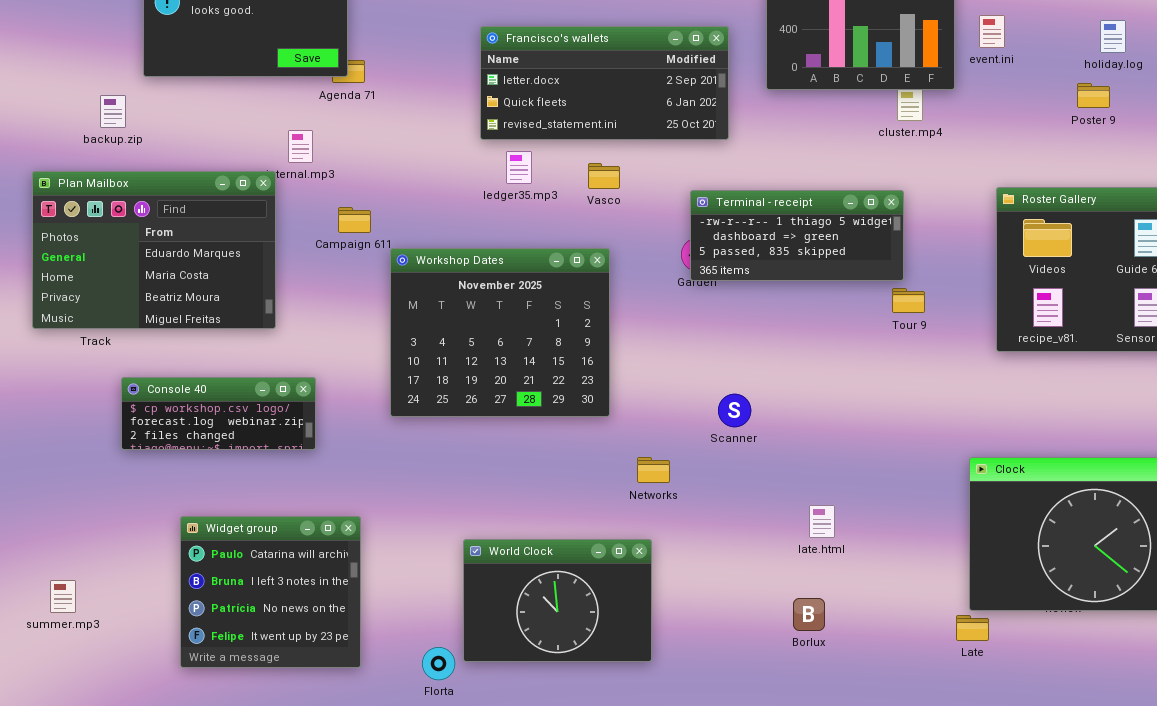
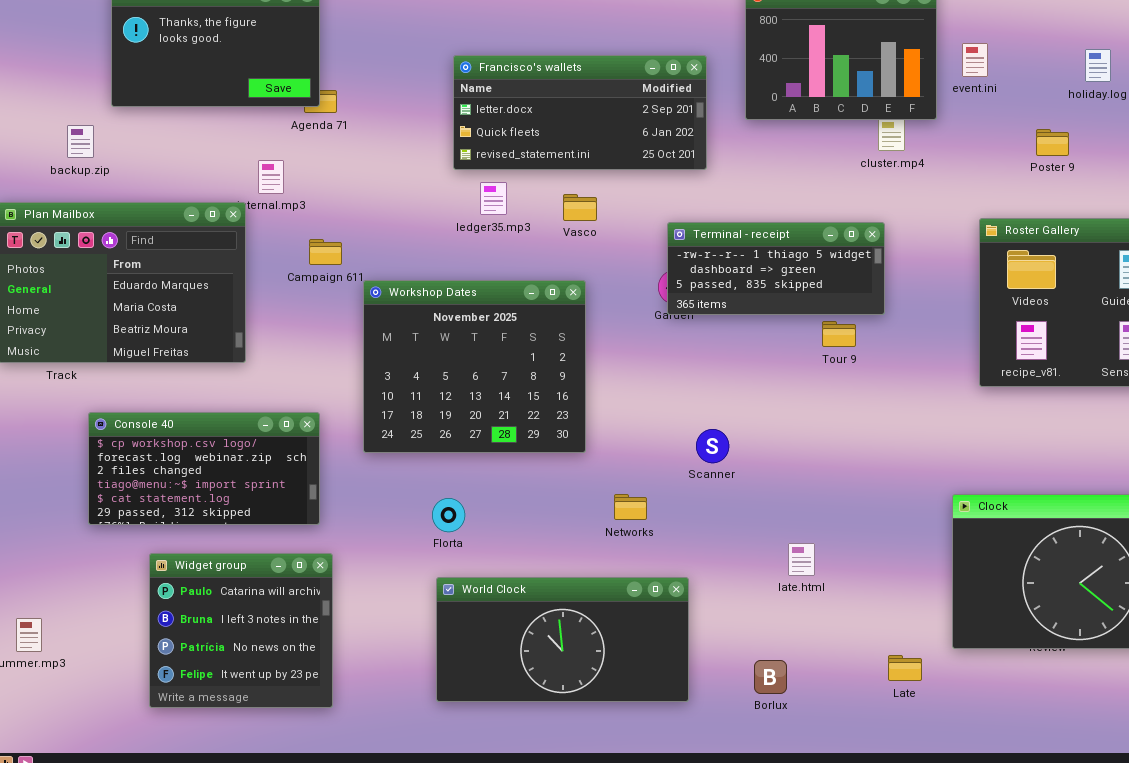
Poster 9: [1077,83,1110,108] -> [1036,129,1069,156], moved
Tour 9: [892,288,925,313] -> [822,321,856,347], moved
Console 40: [121,377,316,450] -> [88,412,320,525], resized
World Clock: [463,539,652,662] -> [436,577,689,702], resized
Borlux: [793,598,825,631] -> [754,660,787,694], moved
Late: [956,615,989,641] -> [888,655,922,681], moved
Florta: [422,647,455,680] -> [432,498,465,532], moved

